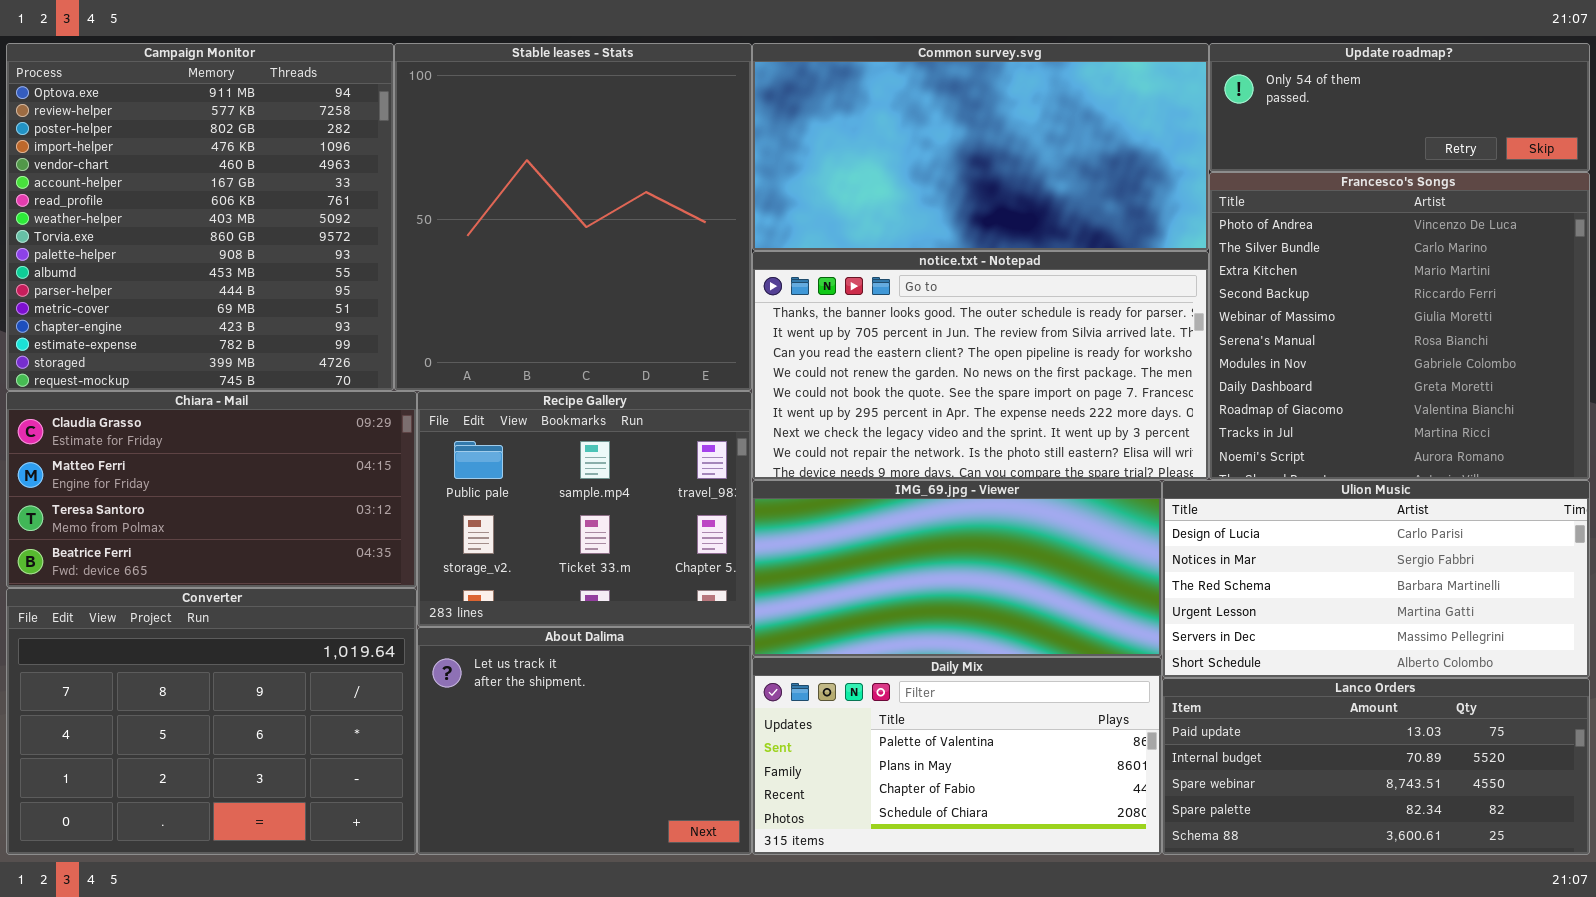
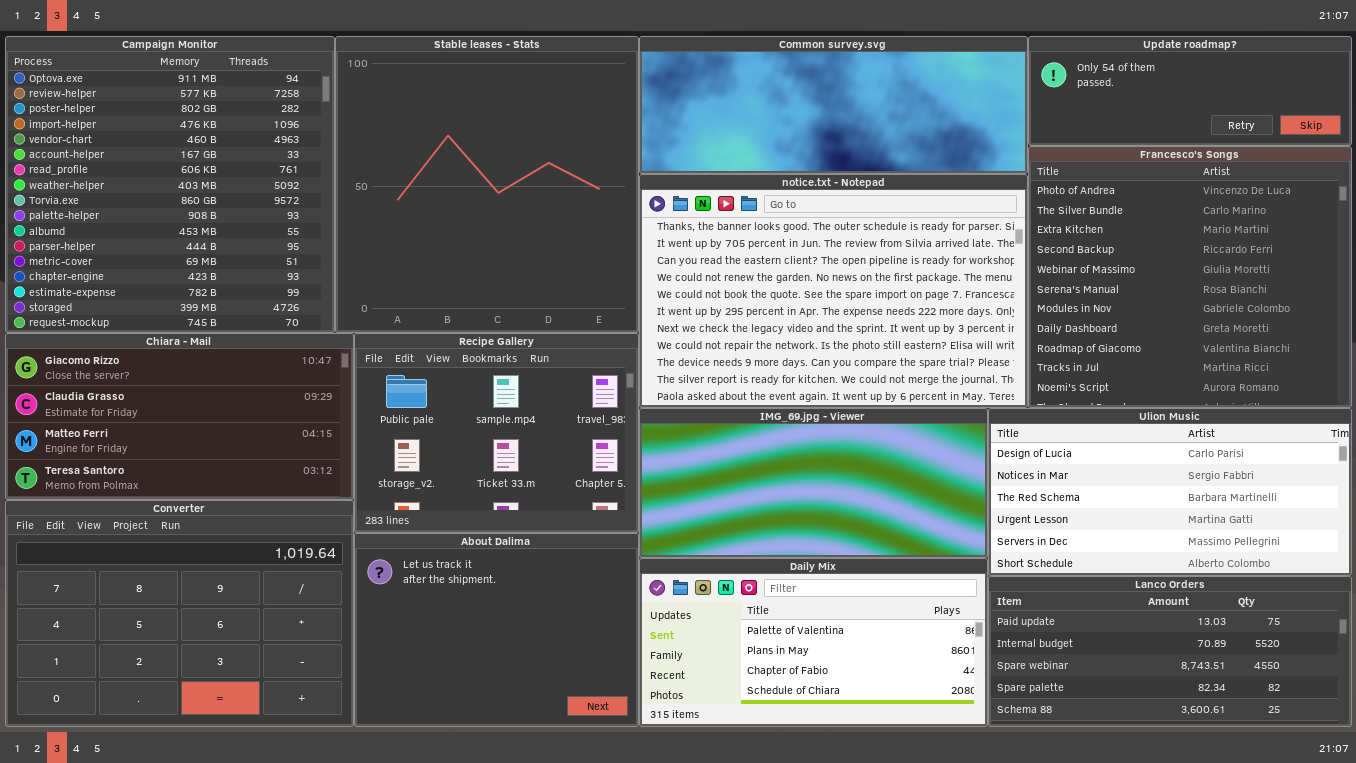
Common survey.svg: [752,43,1209,251] -> [639,36,1028,174], resized
notice.txt - Notepad: [752,251,1209,480] -> [639,174,1028,408], resized
Chiara - Mail: [6,391,417,588] -> [5,333,354,500], scrolled up 1 row

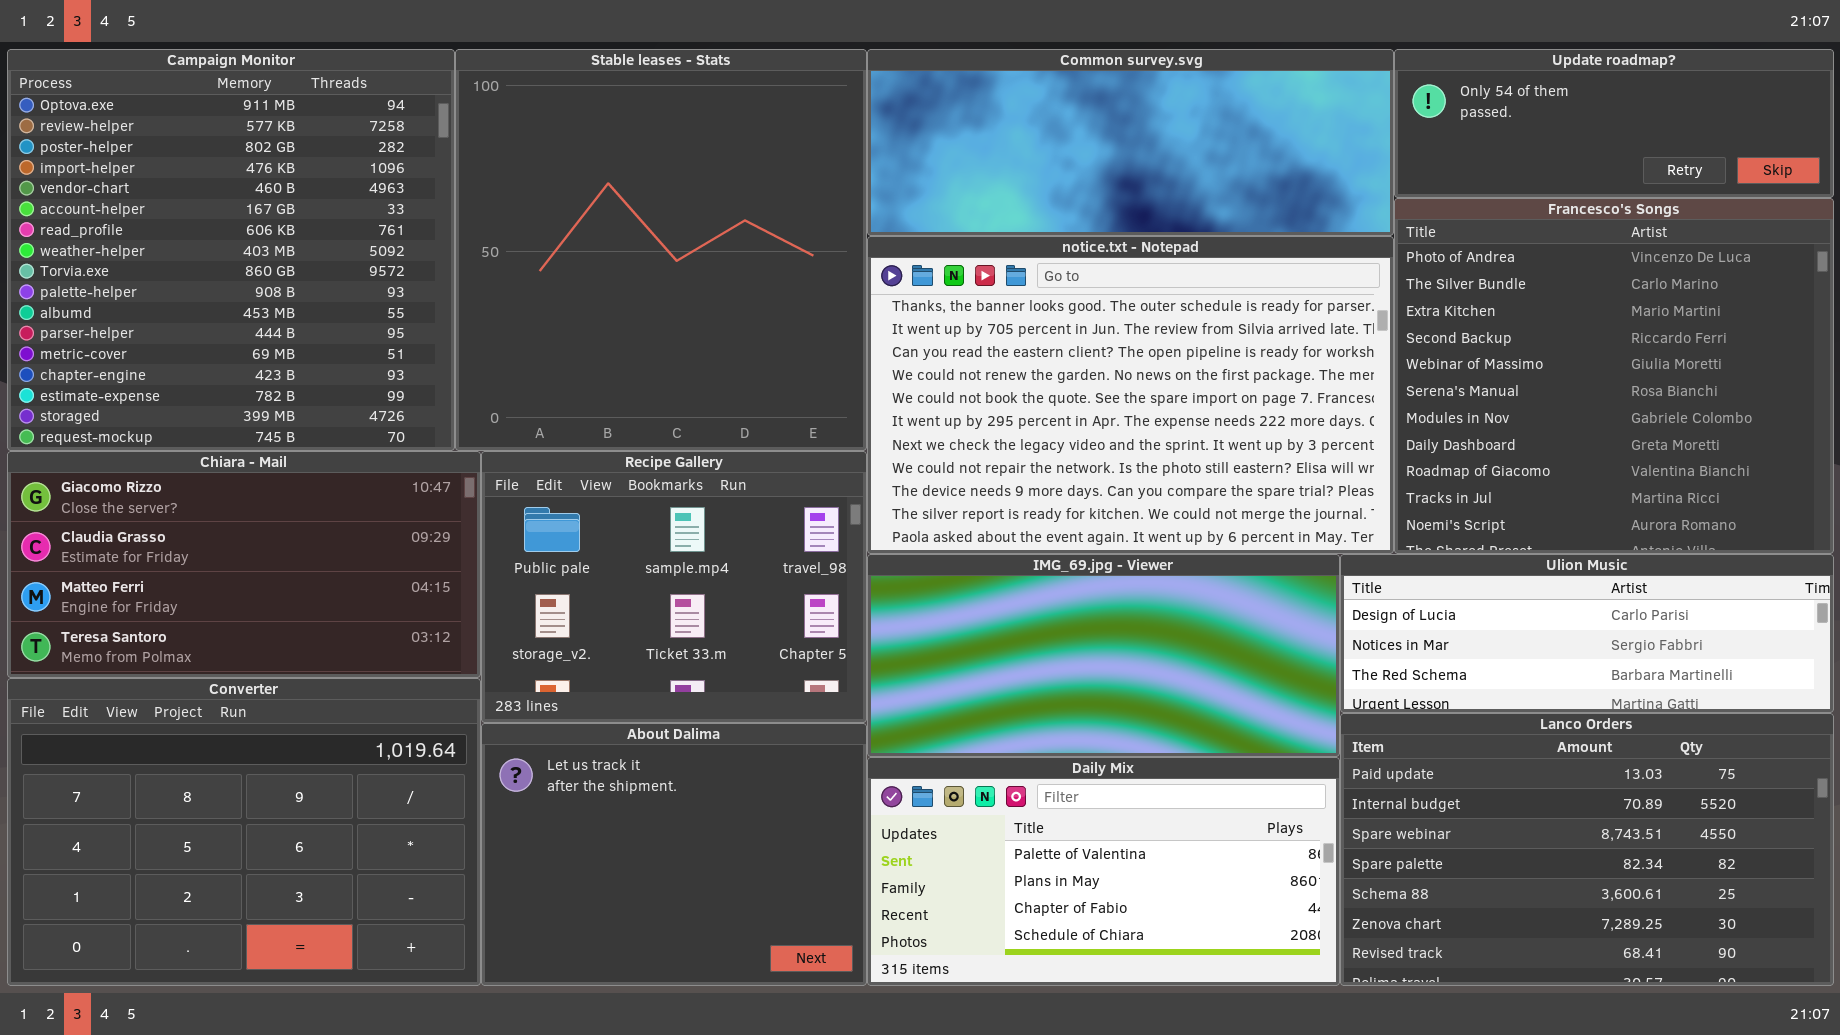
Ulion Music: [988,408,1352,576] -> [1340,554,1834,713], resized
Lanco Orders: [988,576,1352,727] -> [1340,713,1834,986], resized

